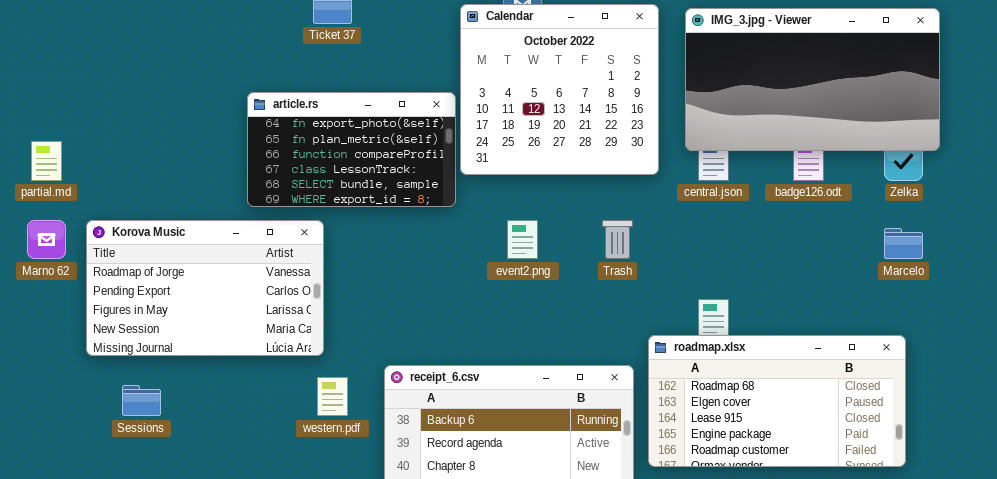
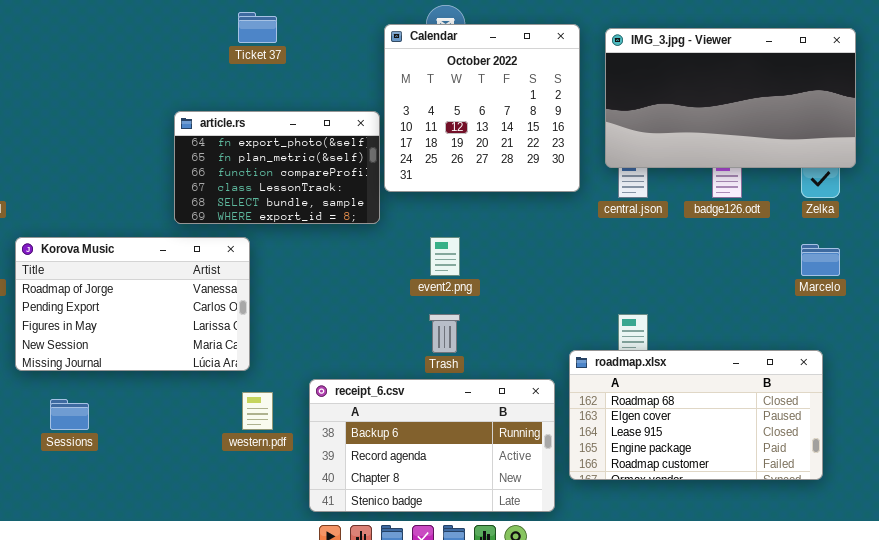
Trash: [602,220,633,259] -> [429,314,460,353], moved

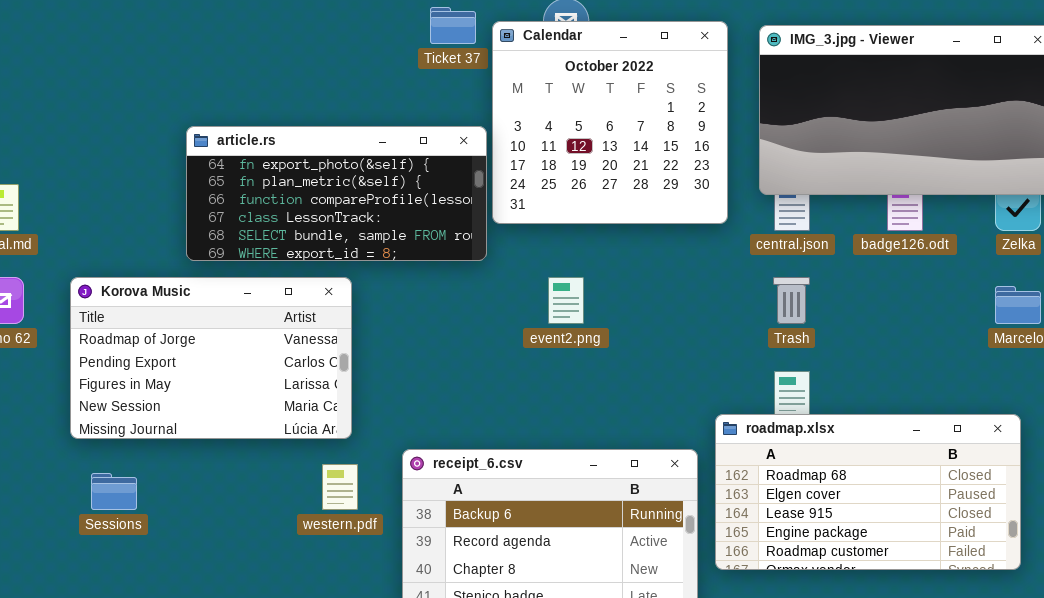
Ticket 37: [238,12,277,43] -> [430,7,476,44], moved
article.rs: [174,111,380,224] -> [186,126,487,261], resized
Korova Music: [15,237,250,371] -> [70,277,352,439], moved
Trash: [429,314,460,353] -> [773,277,810,324], moved

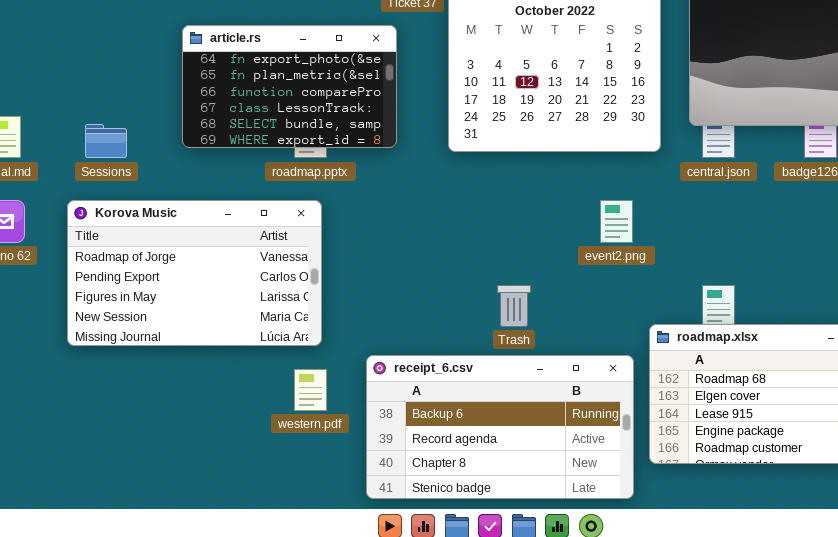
article.rs: [186,126,487,261] -> [182,25,397,148], moved, resized
event2.png: [548,277,584,324] -> [600,200,633,243], moved
Trash: [773,277,810,324] -> [497,285,531,327], moved
Sessions: [91,473,137,510] -> [85,124,127,158], moved

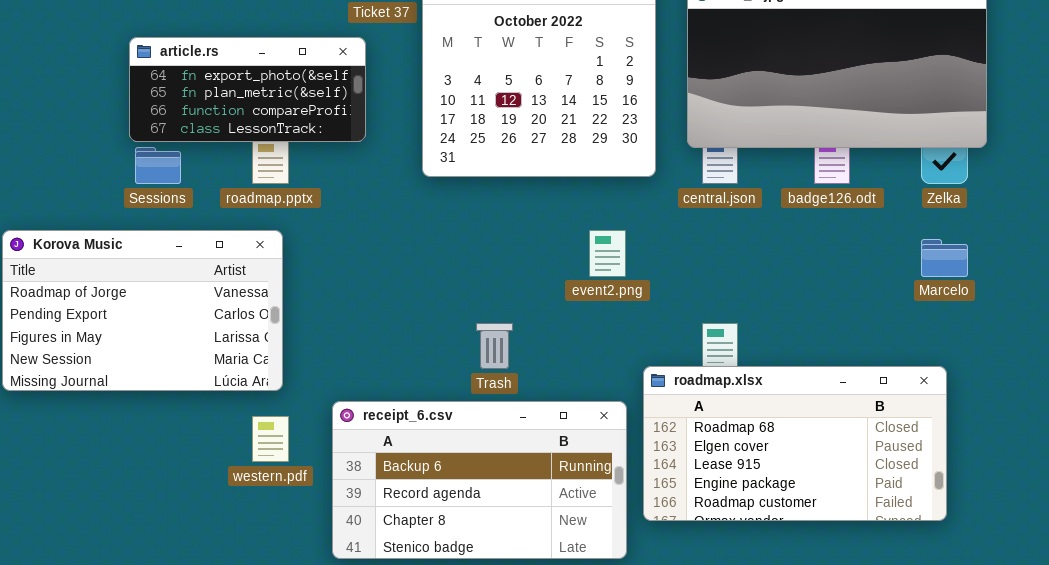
article.rs: [182,25,397,148] -> [129,37,366,142], resized
Sessions: [85,124,127,158] -> [135,147,181,184], moved

